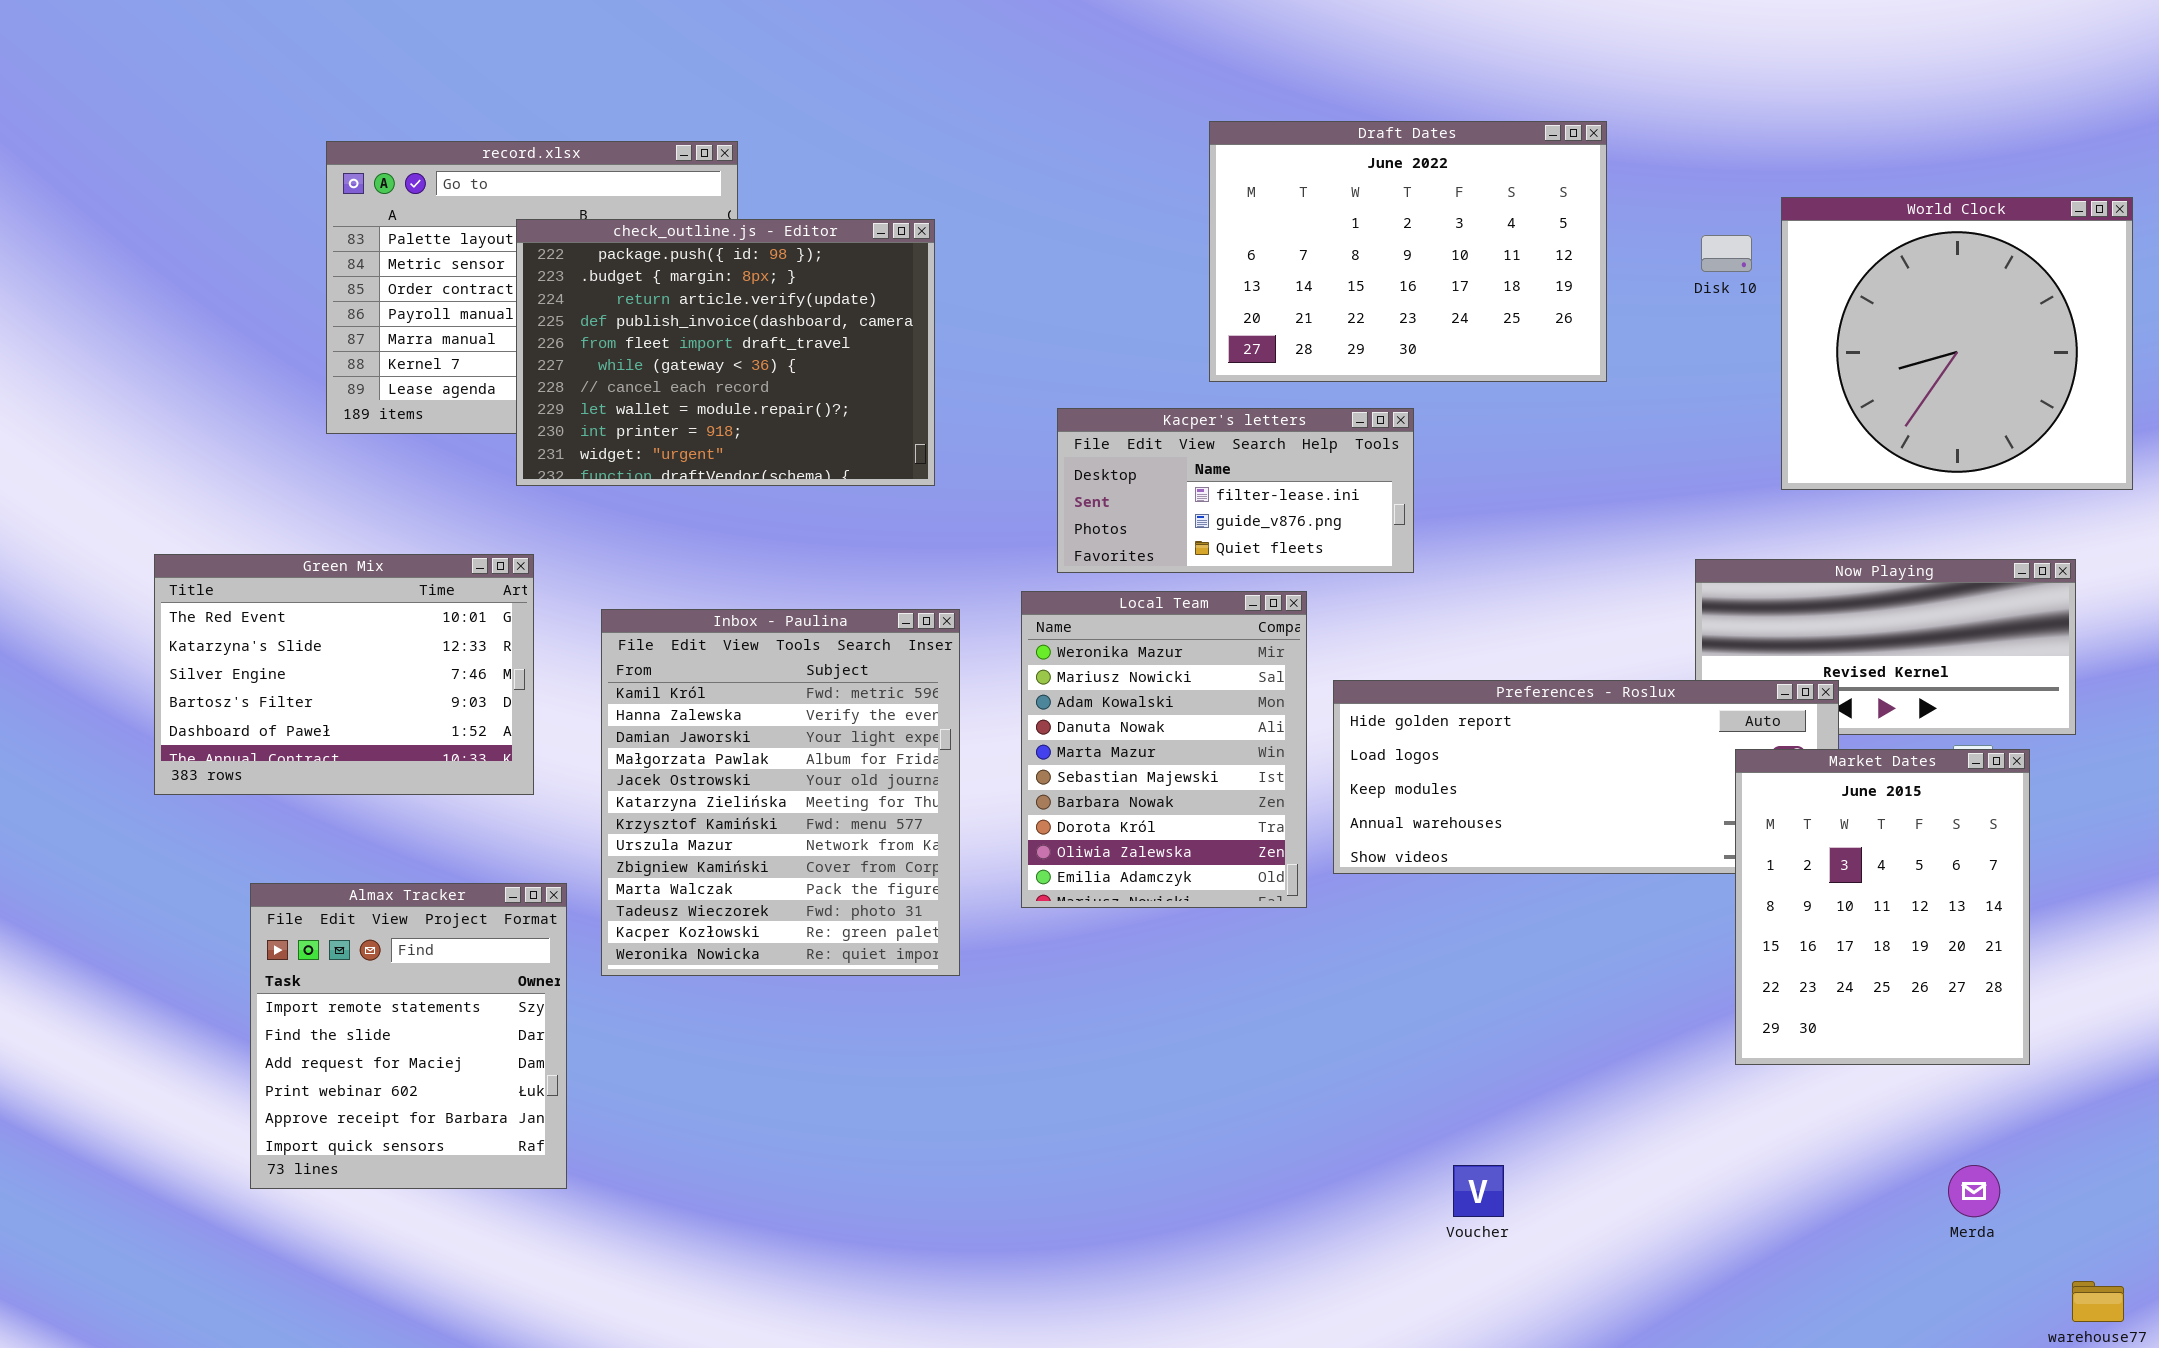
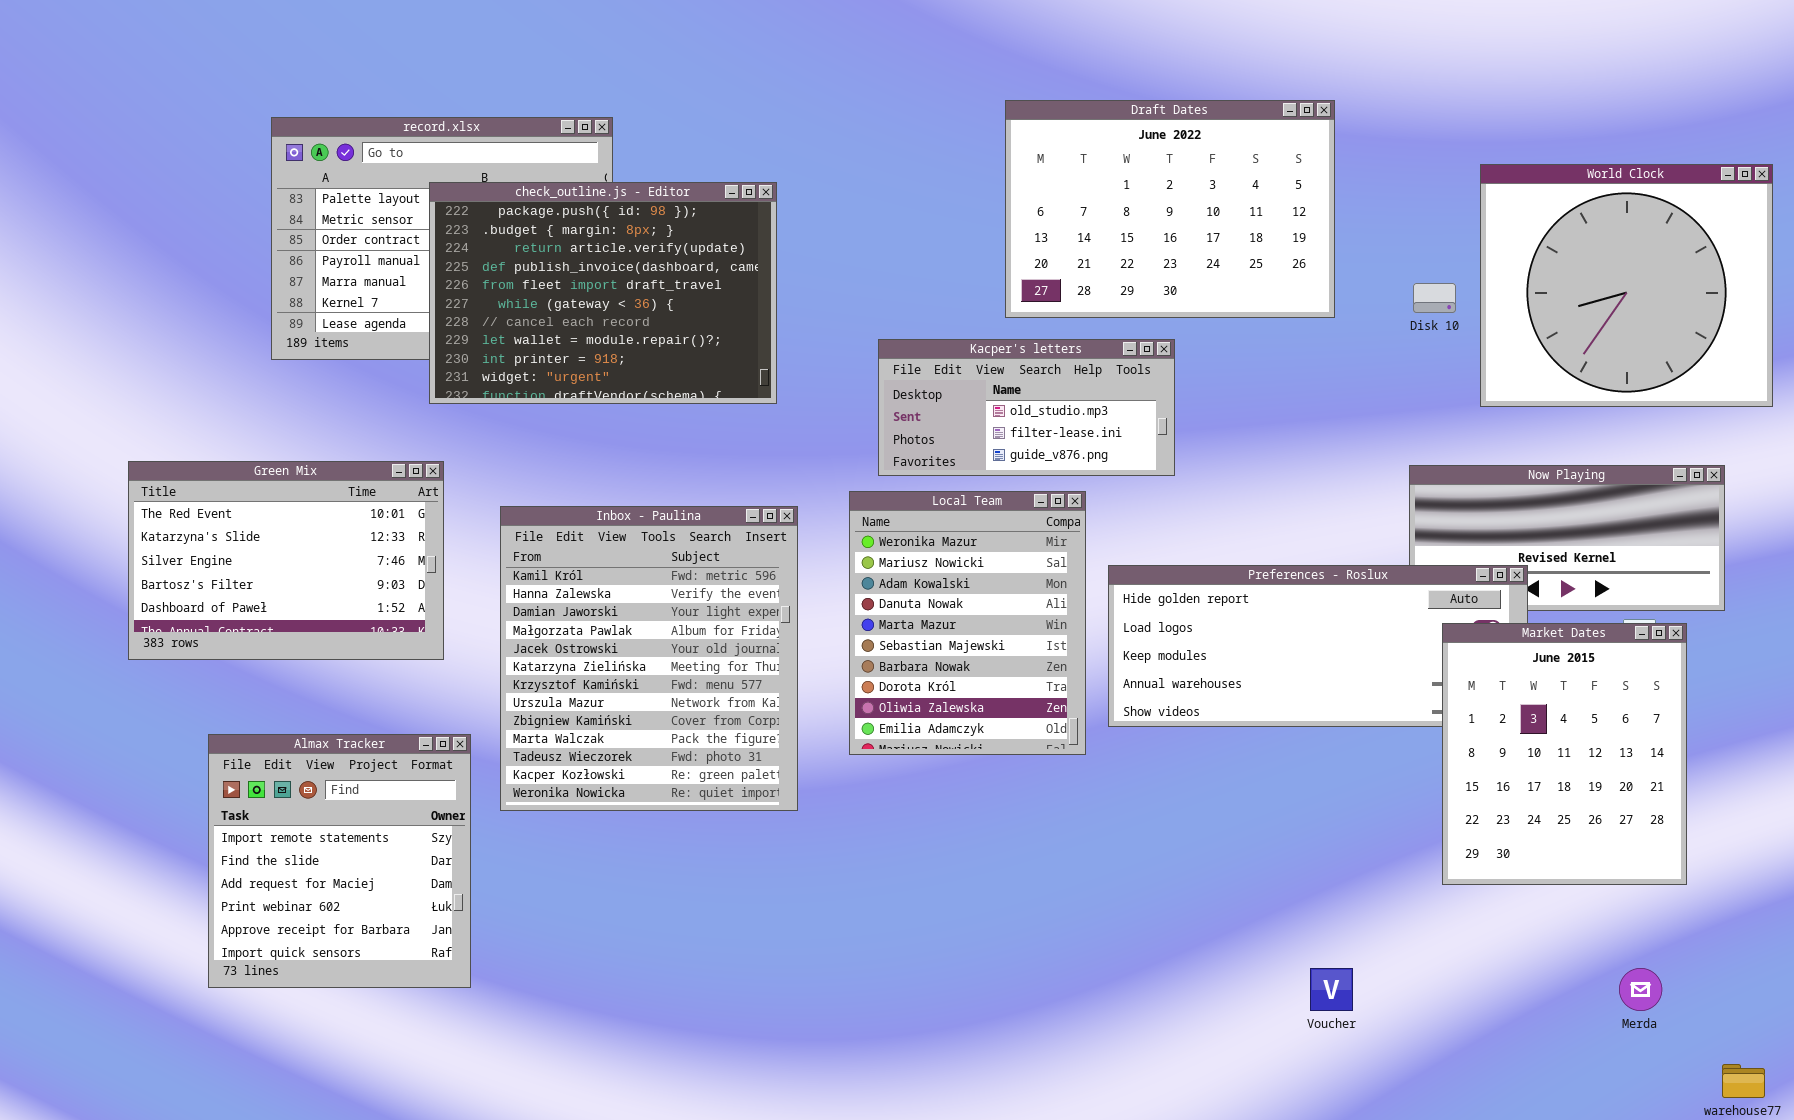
Disk 10: [1701,235,1752,272] -> [1413,283,1456,313], moved
Kacper's letters: [1057,408,1414,573] -> [878,339,1175,476], scrolled up 1 row
Voucher: [1453,1165,1504,1217] -> [1310,968,1353,1011], moved

